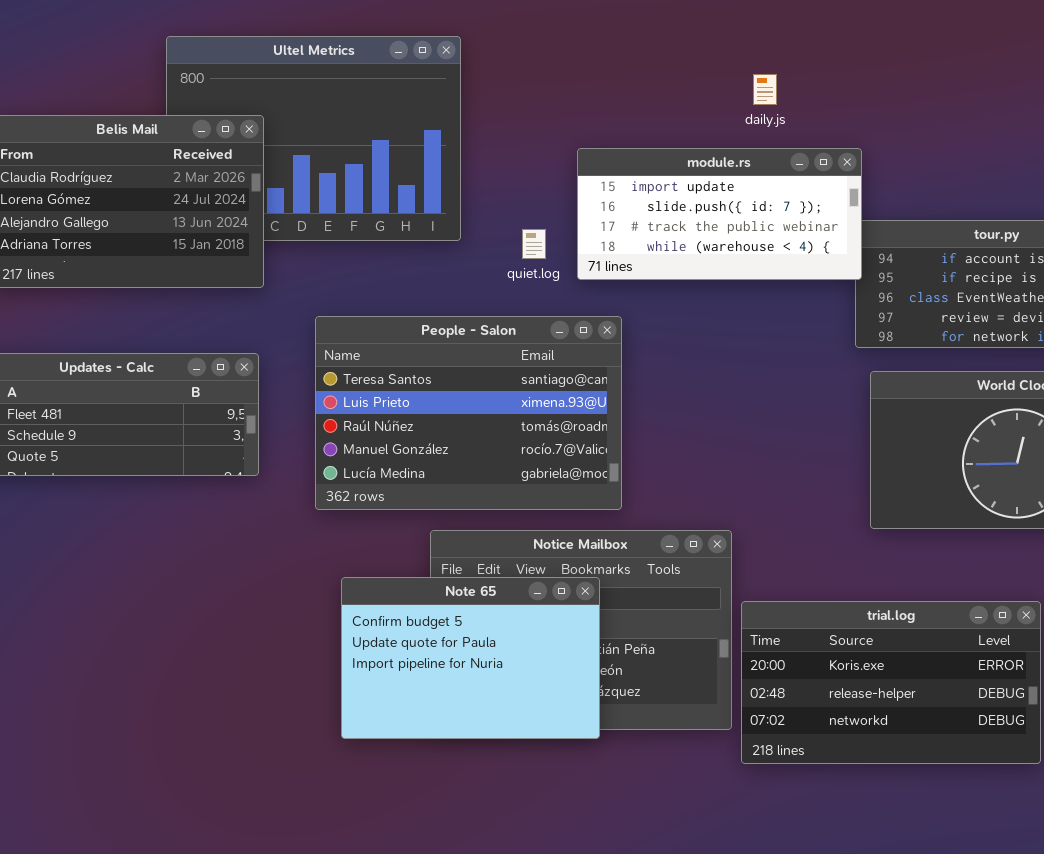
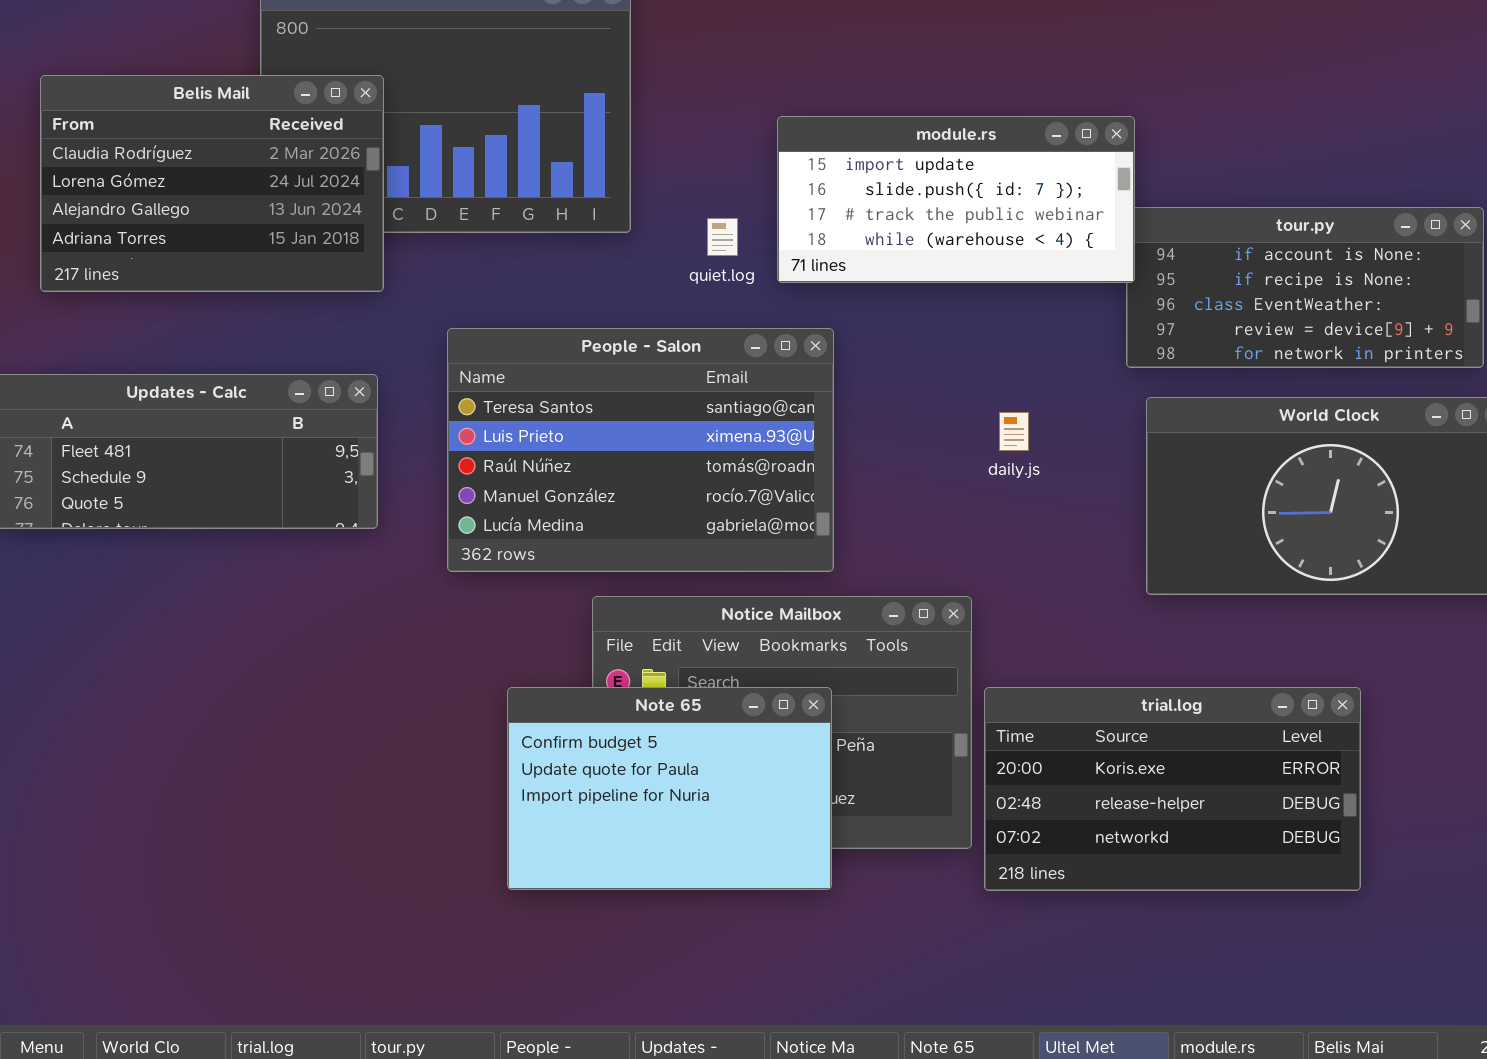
daily.js: [753,74,777,105] -> [999,412,1029,451], moved
Note 65: [341,577,600,739] -> [507,687,832,890], moved

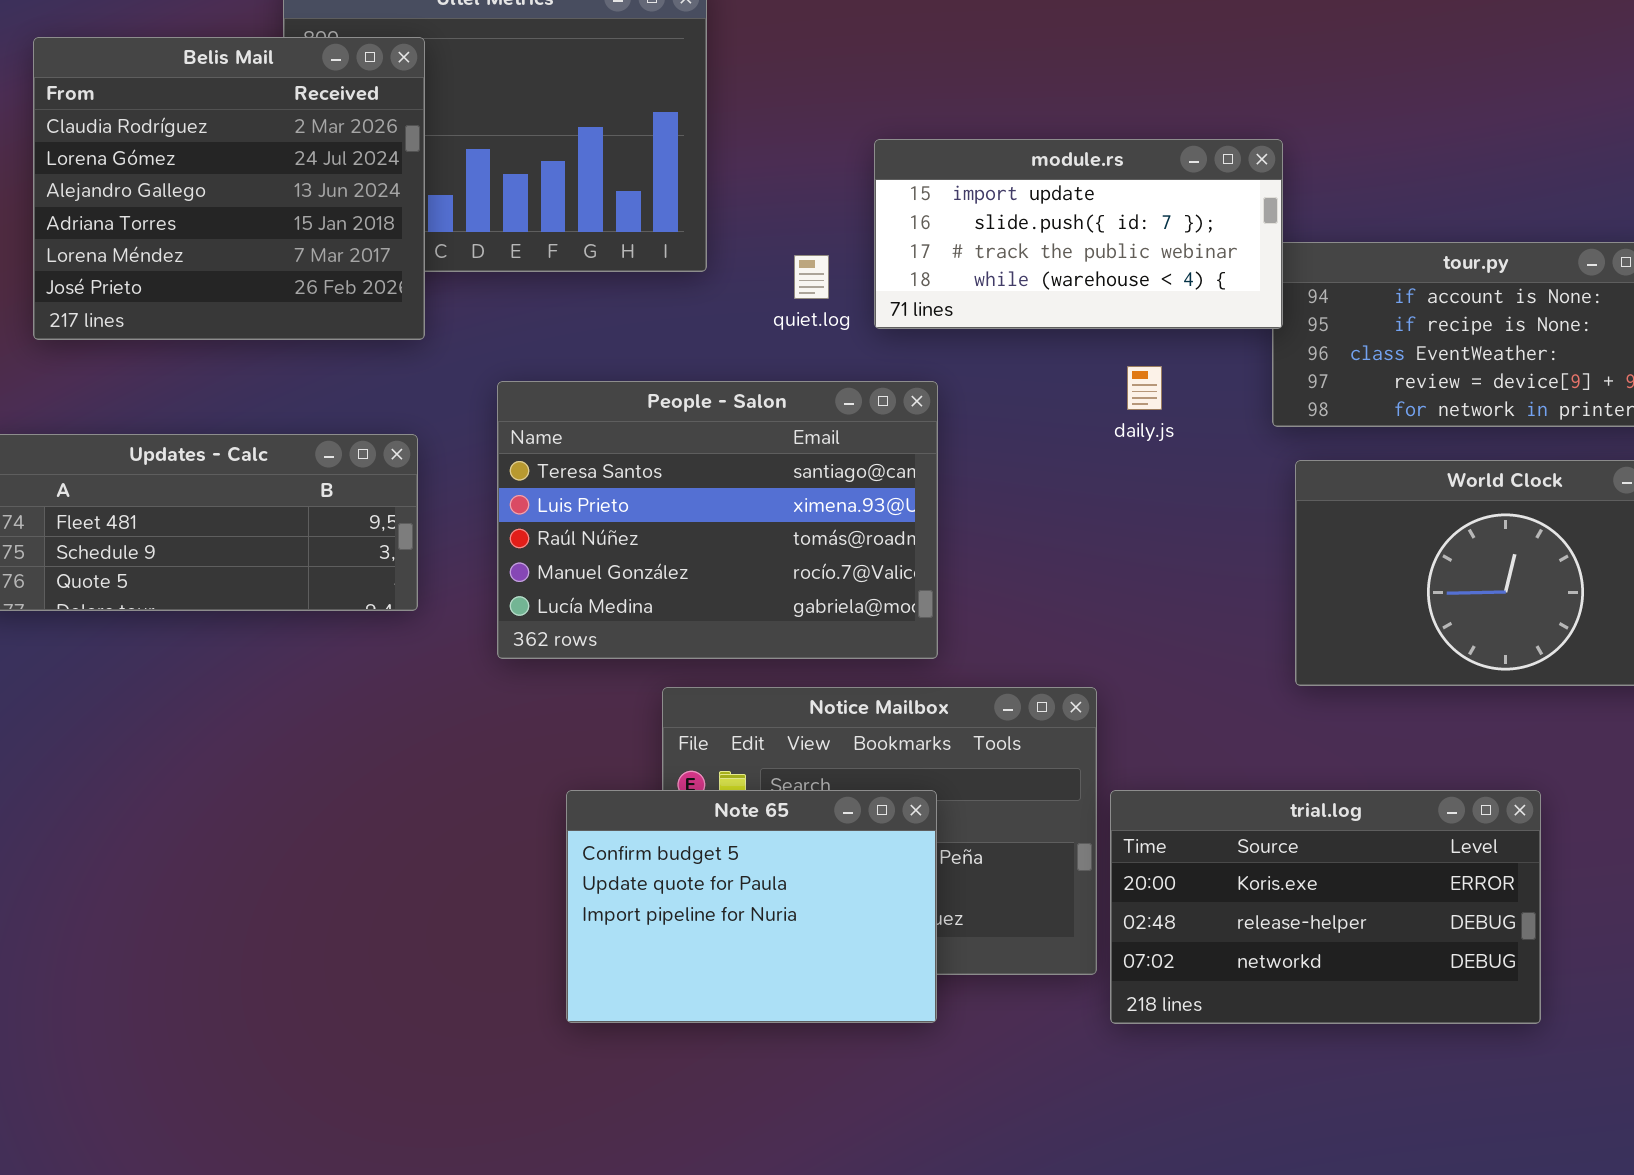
Belis Mail: [40,75,384,292] -> [33,37,425,340], resized
daily.js: [999,412,1029,451] -> [1127,366,1162,410], moved

